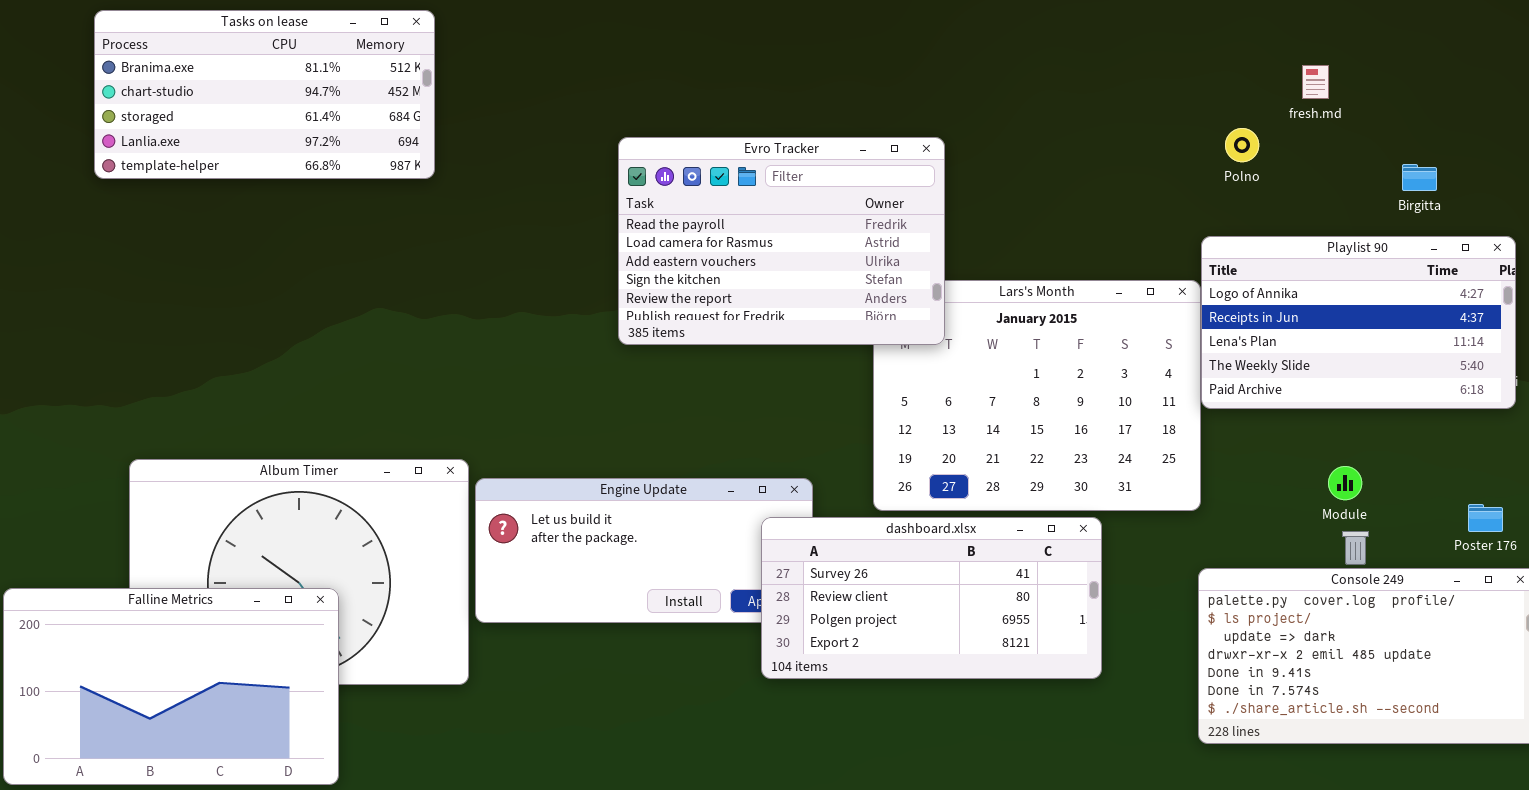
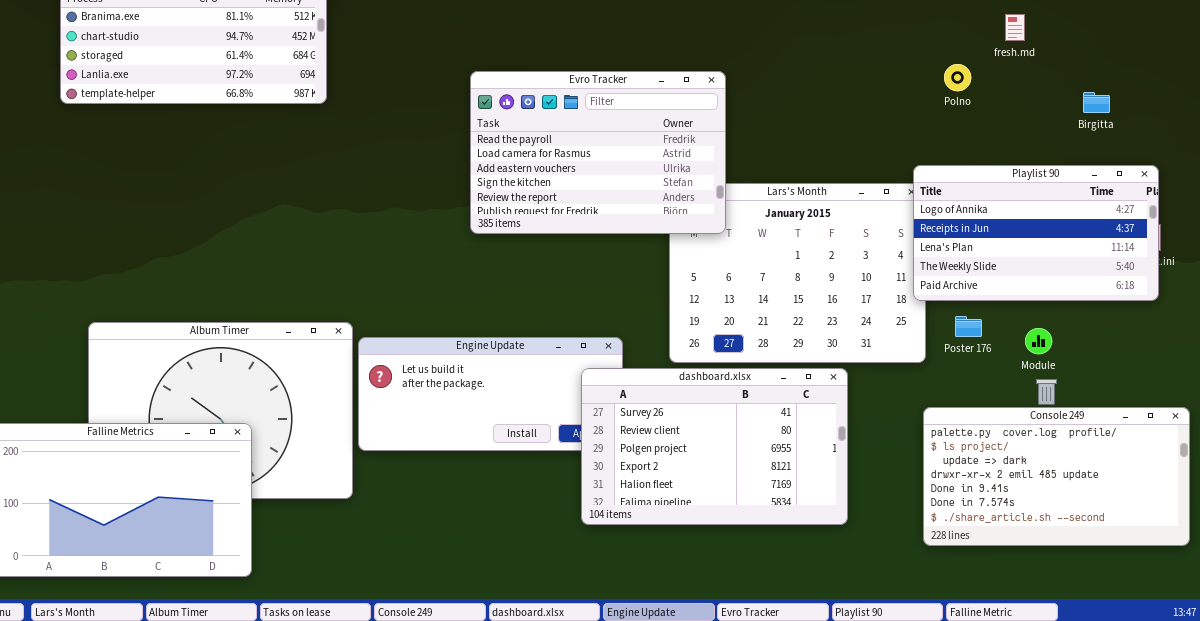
Playlist 90: [1201,236,1516,409] -> [913,165,1159,301], moved
Poster 176: [1468,504,1503,532] -> [955,316,982,337], moved
dashboard.xlsx: [761,517,1102,679] -> [581,368,848,525], resized

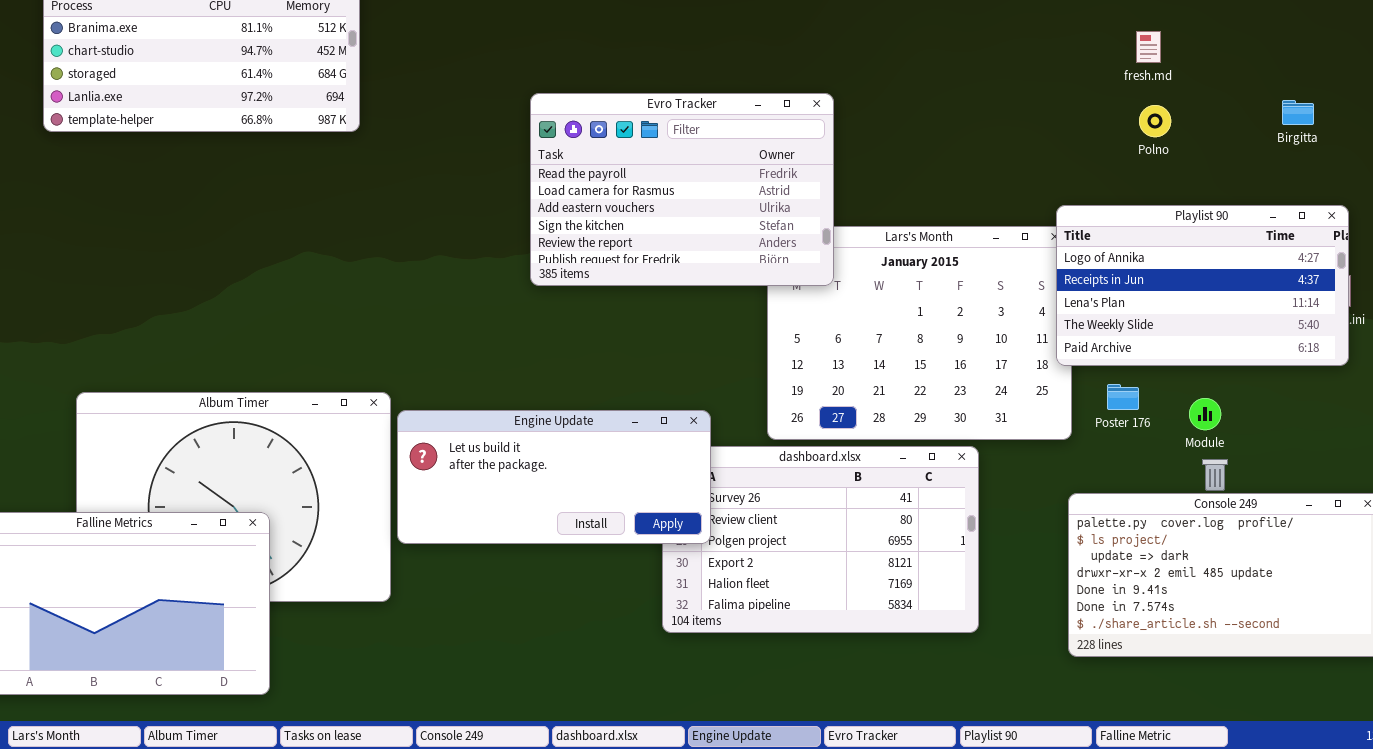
fresh.md: [1005,14,1025,41] -> [1136,31,1161,63], moved
Polno: [944,64,971,91] -> [1139,105,1171,137], moved
Birgitta: [1083,92,1110,113] -> [1282,100,1314,125], moved
Engine Update: [358,337,623,451] -> [397,410,711,544], raised

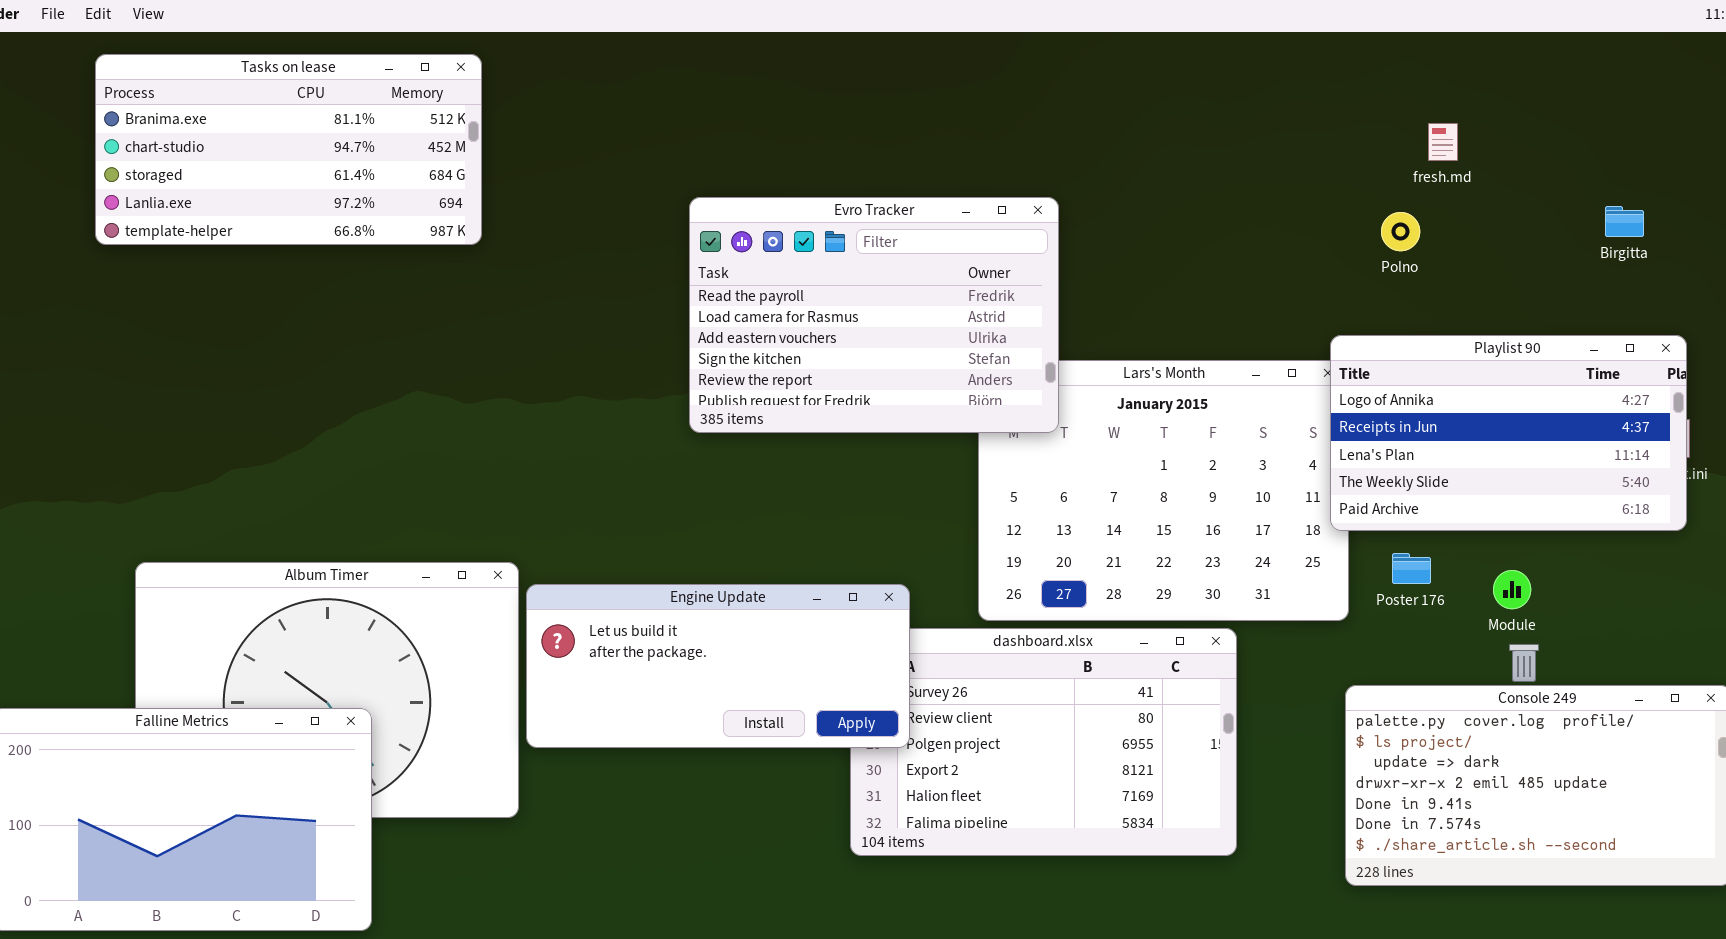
Polno: [1139,105,1171,137] -> [1381,212,1420,251], moved

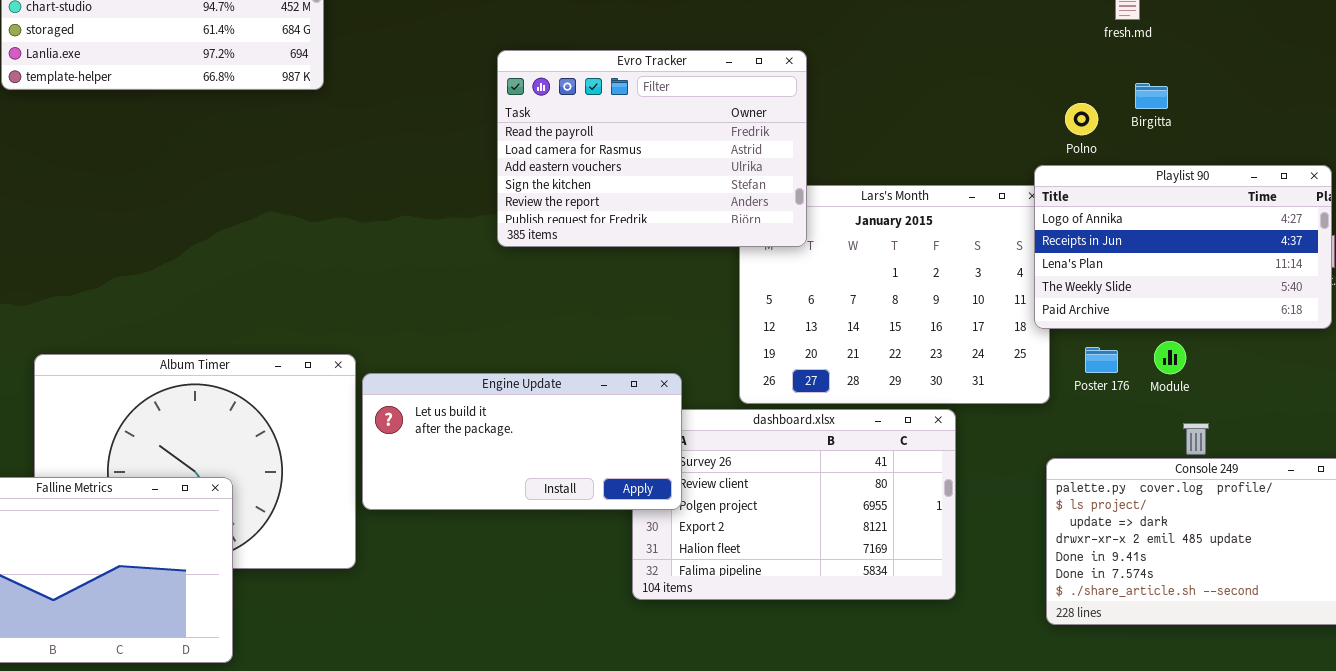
Birgitta: [1605,206,1644,237] -> [1135,83,1168,109], moved
Polno: [1381,212,1420,251] -> [1065,103,1098,135], moved
Module: [1493,570,1531,609] -> [1154,341,1186,374], moved

